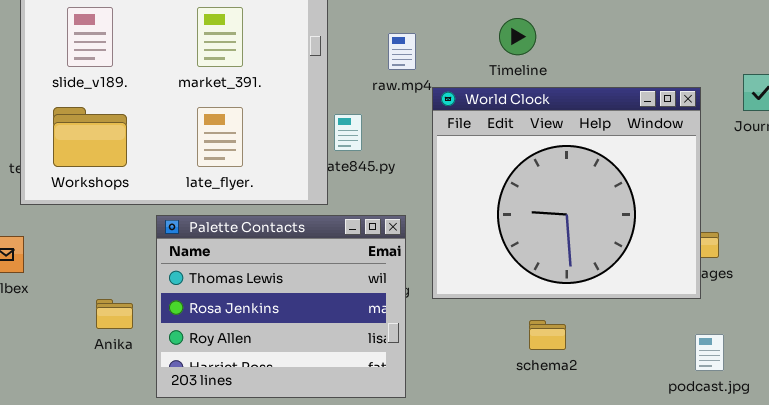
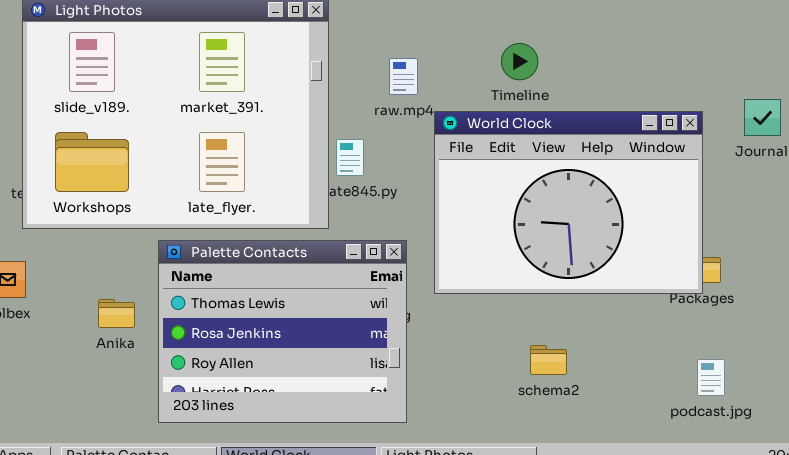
World Clock: [432,87,701,299] -> [434,111,703,294], resized
Anika: [96,299,133,329] -> [98,299,135,328], moved

